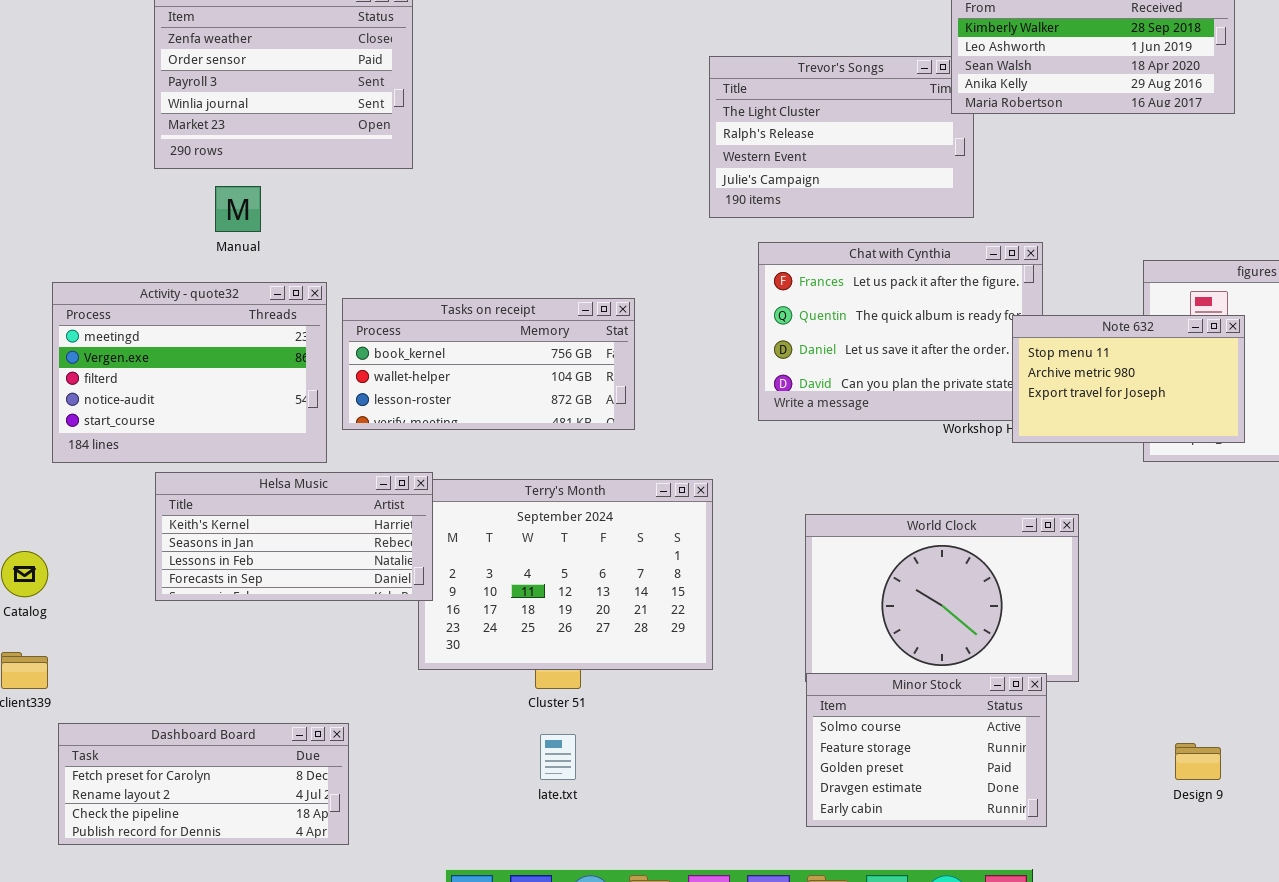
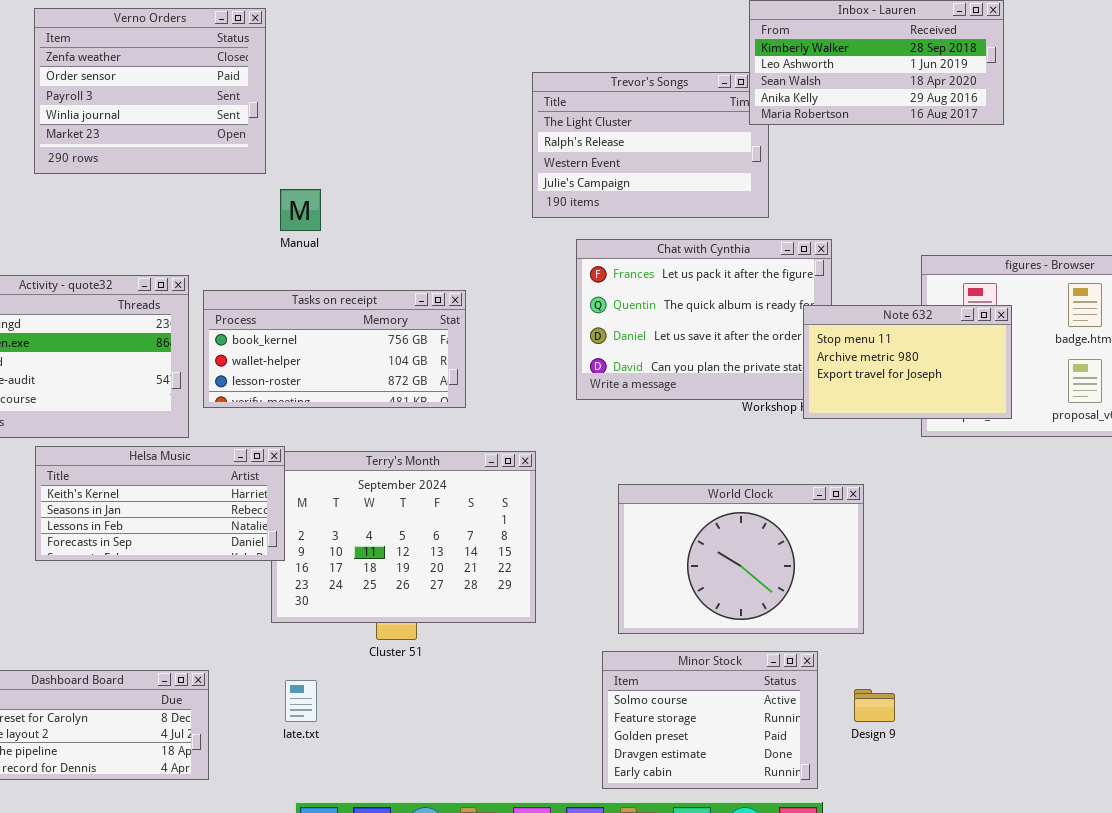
Manual: [215,186,261,232] -> [280,189,321,231], moved
Minor Stock: [806,673,1047,827] -> [602,651,818,789], moved
late.txt: [540,734,576,780] -> [285,680,317,722], moved
Design 9: [1175,743,1221,780] -> [854,689,895,722], moved

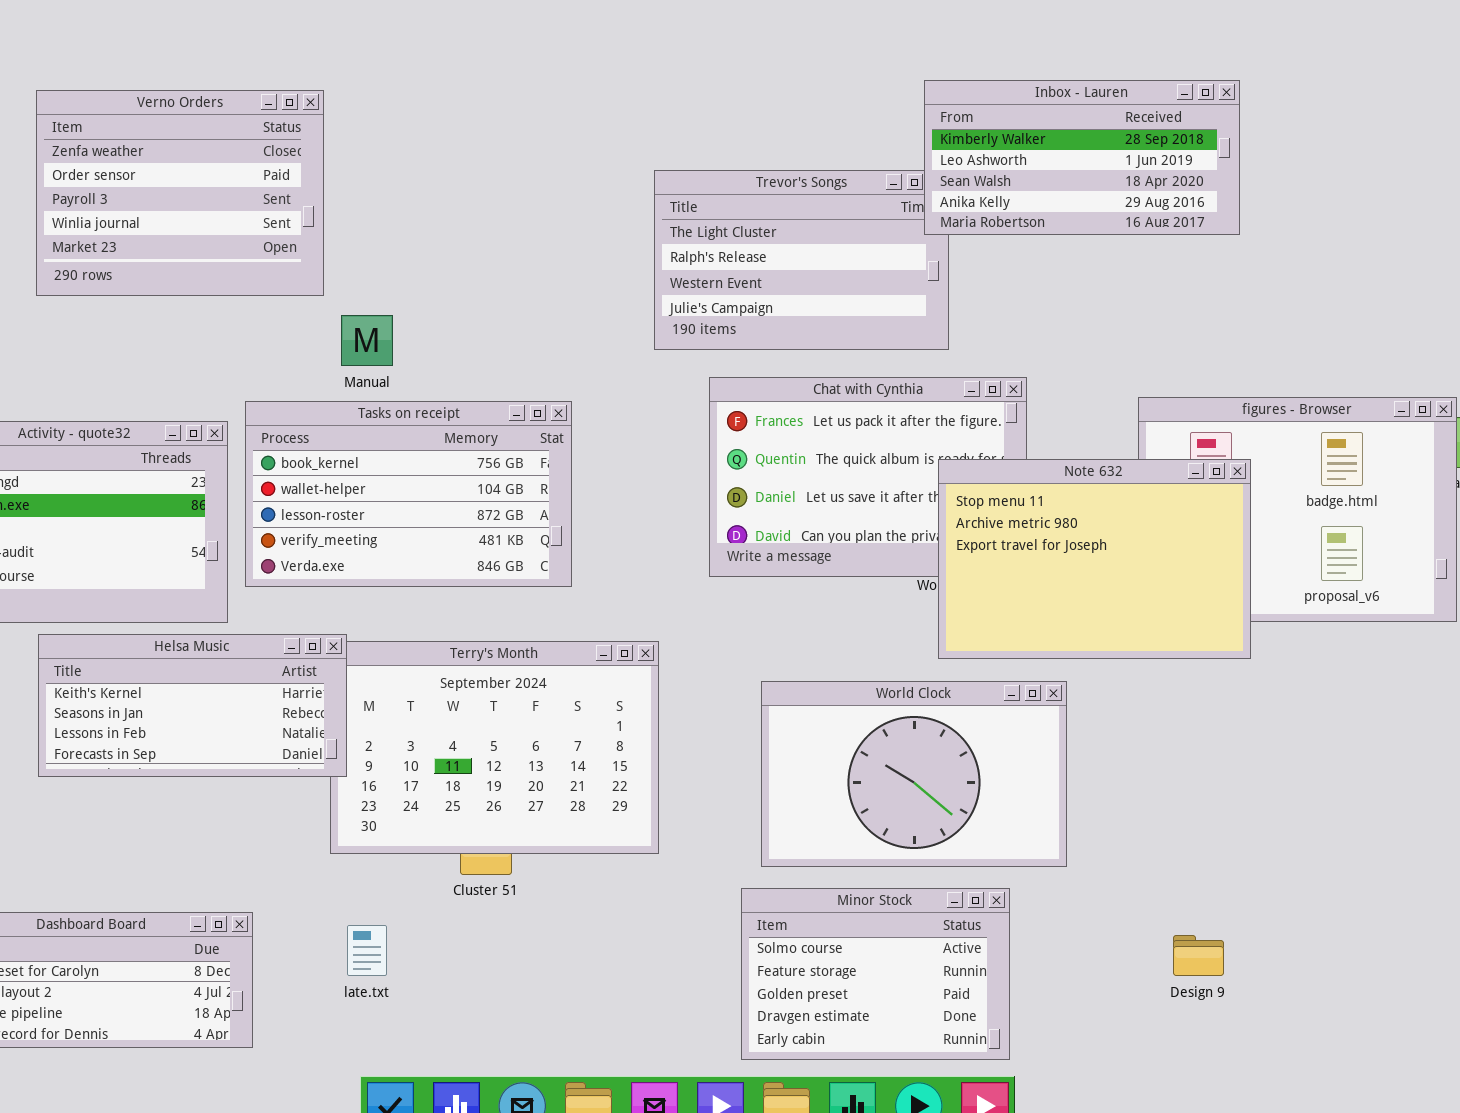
Tasks on receipt: [203,290,466,408] -> [245,401,572,587], resized
Note 632: [803,305,1012,419] -> [938,459,1251,659], resized
Design 9: [854,689,895,722] -> [1173,935,1224,976], moved

